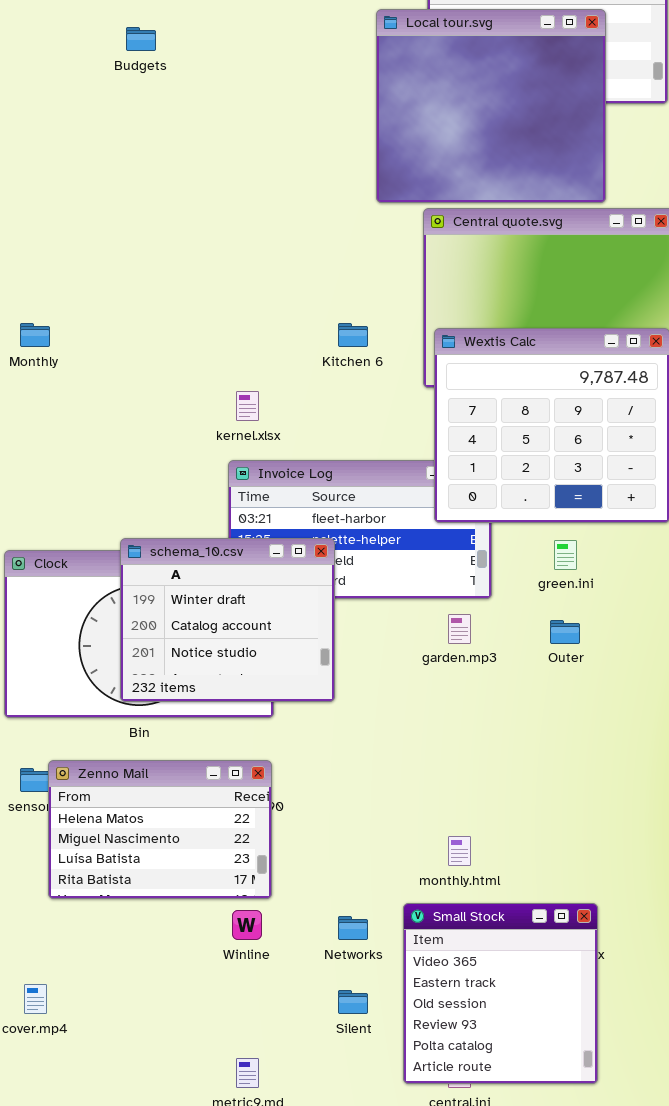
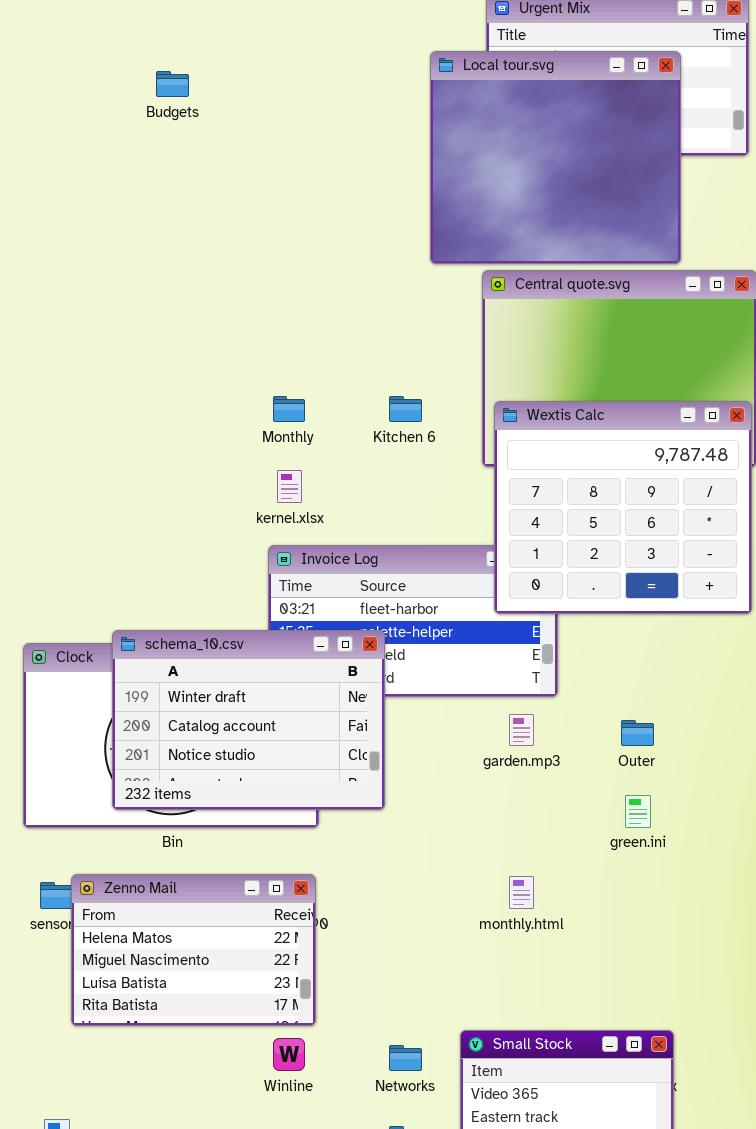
Monthly: [20,323,50,347] -> [273,396,305,422], moved
schema_10.csv: [120,538,335,702] -> [112,630,385,810], resized
green.ini: [554,540,577,570] -> [625,795,651,828], moved
monthly.html: [448,836,471,866] -> [509,876,534,909], moved

